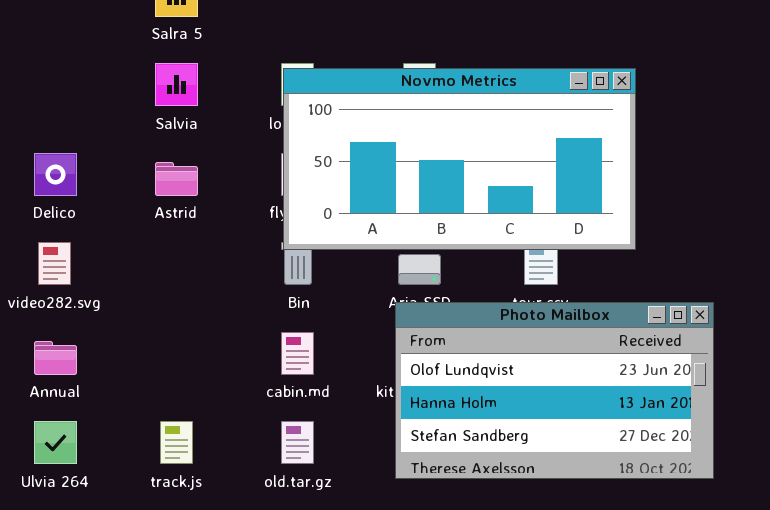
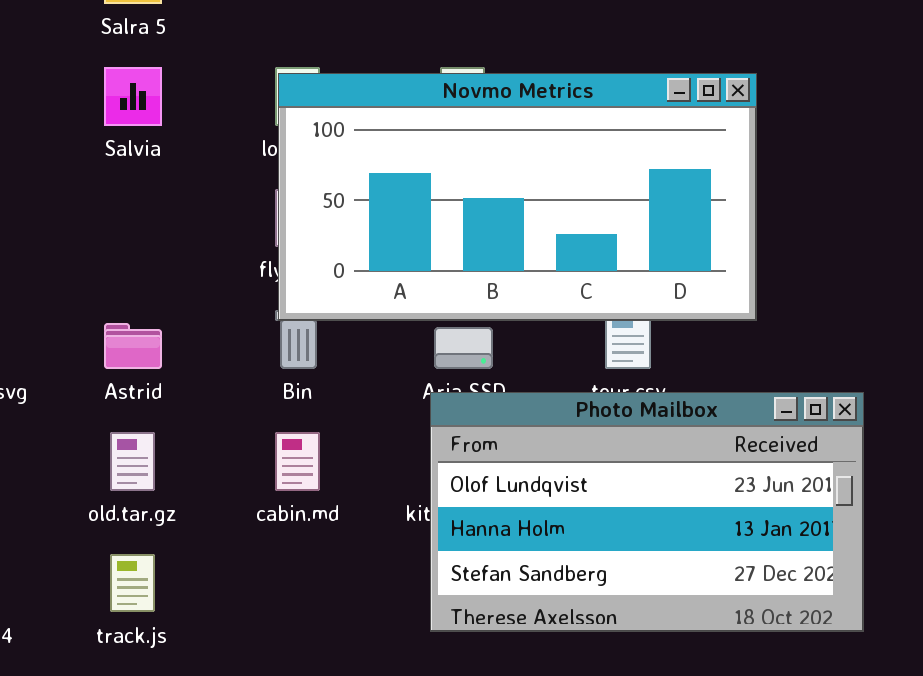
Astrid: [155,162,198,196] -> [104,323,162,369], moved
old.tar.gz: [281,421,314,464] -> [110,432,155,491], moved

